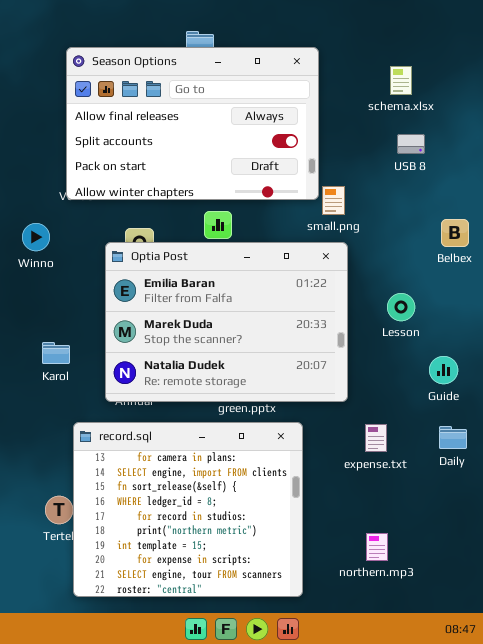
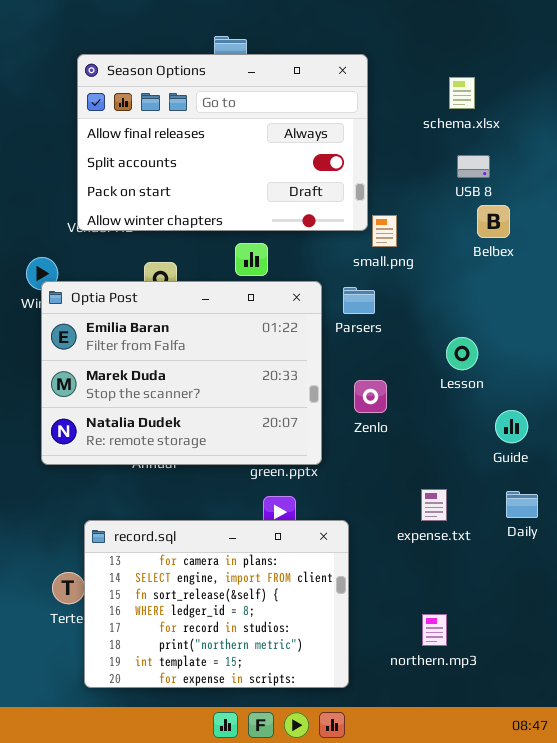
Belbex: [441,219,469,247] -> [477,205,510,238], moved
Optia Post: [105,242,348,402] -> [41,281,322,465], moved
record.sql: [73,422,303,597] -> [84,520,349,688], resized

